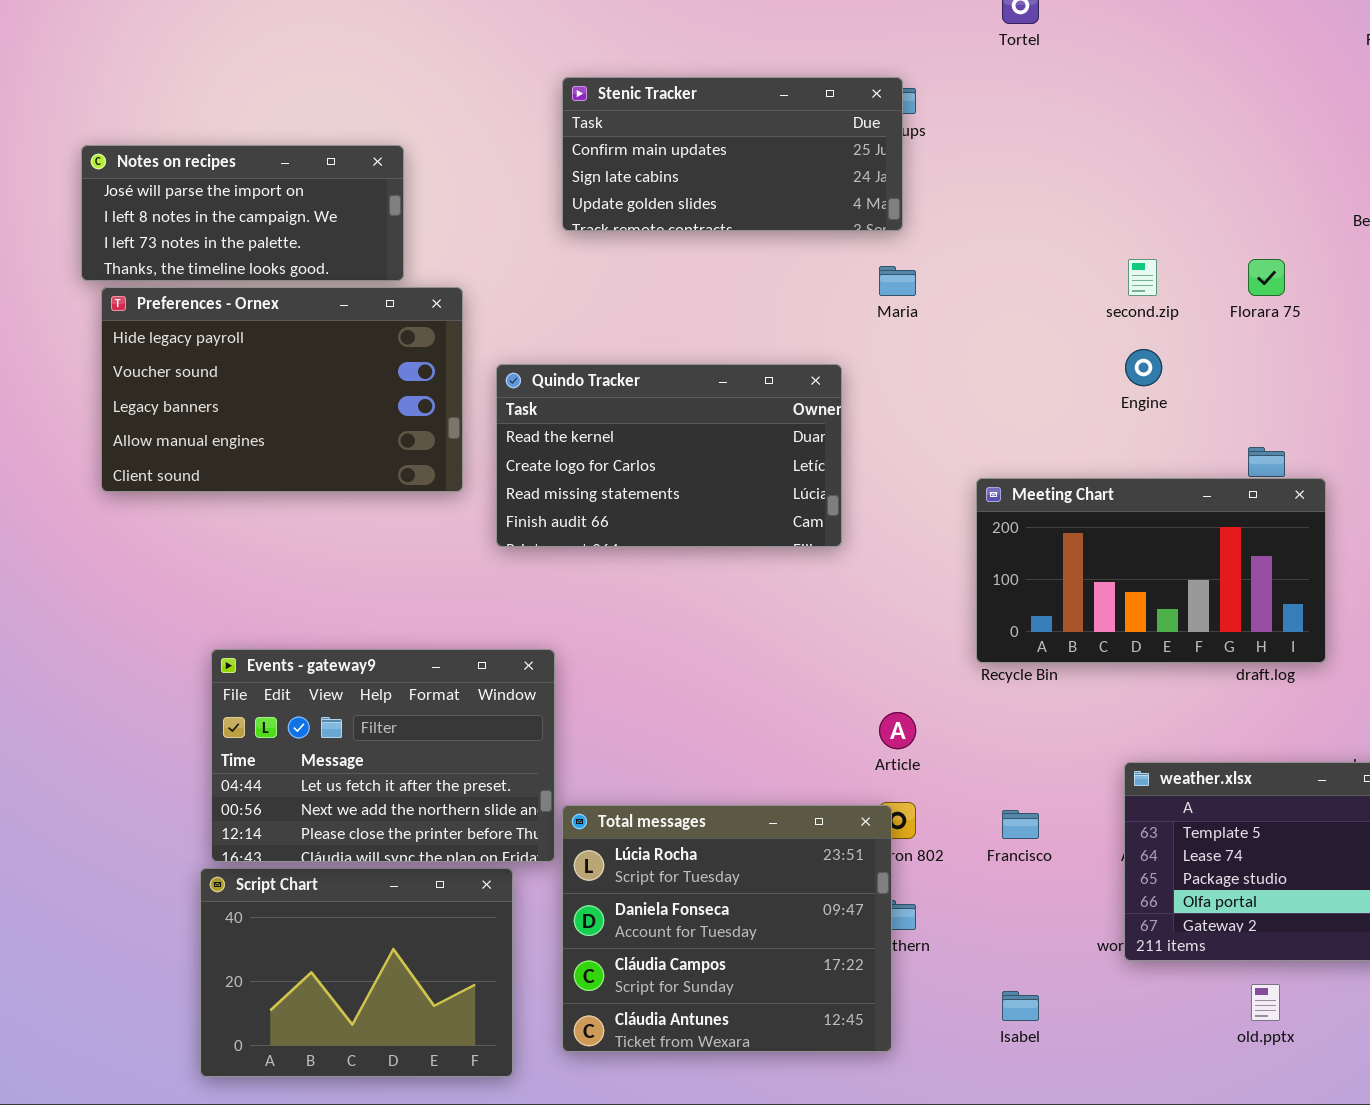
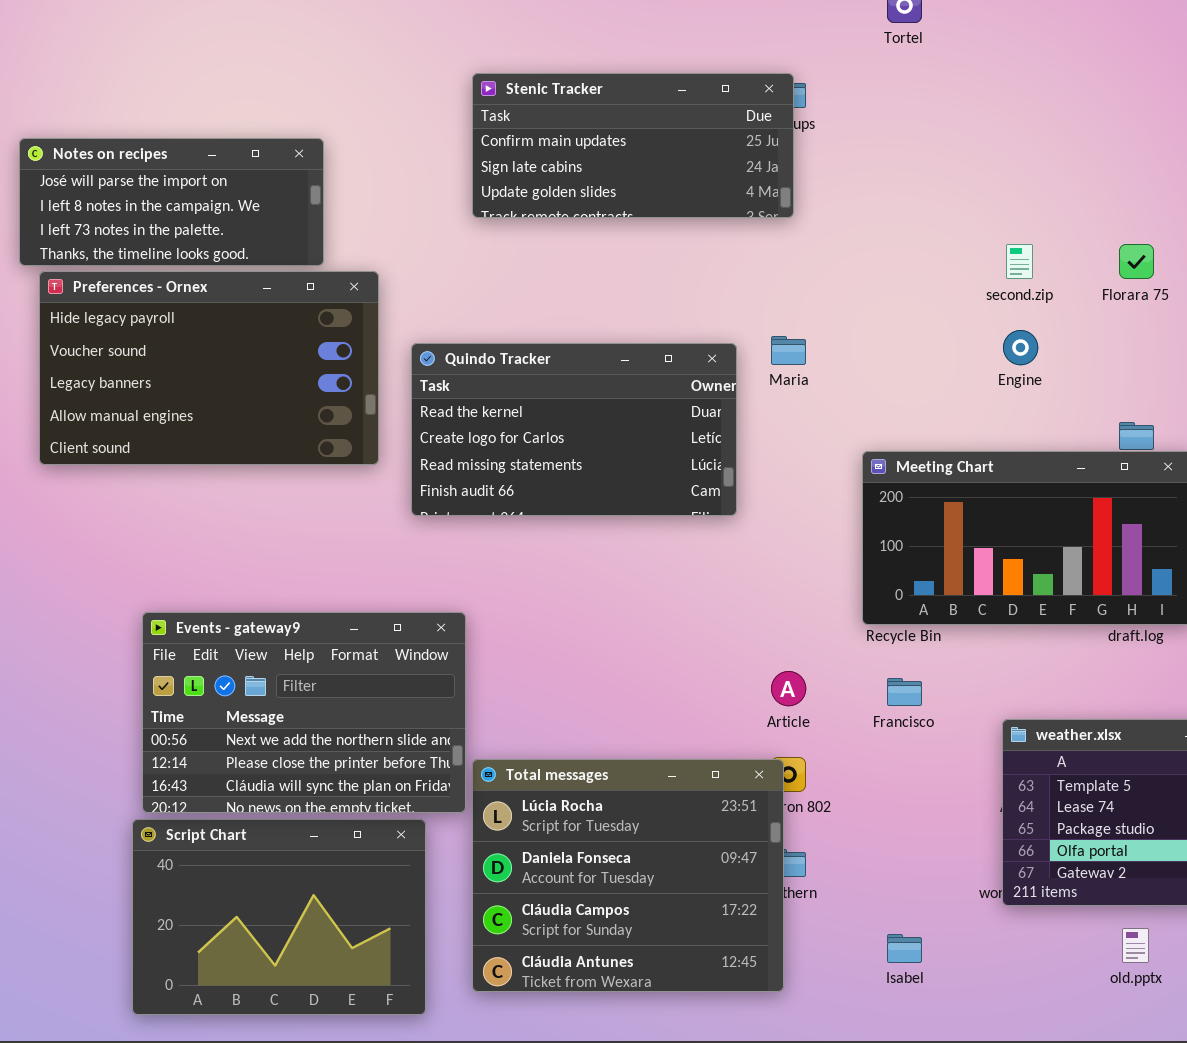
Maria: [879,266,916,296] -> [771,336,806,365], moved
Events - gateway9: [211,649,555,862] -> [142,612,466,813], scrolled down 1 row
Francisco: [1002,810,1039,839] -> [887,678,922,706], moved

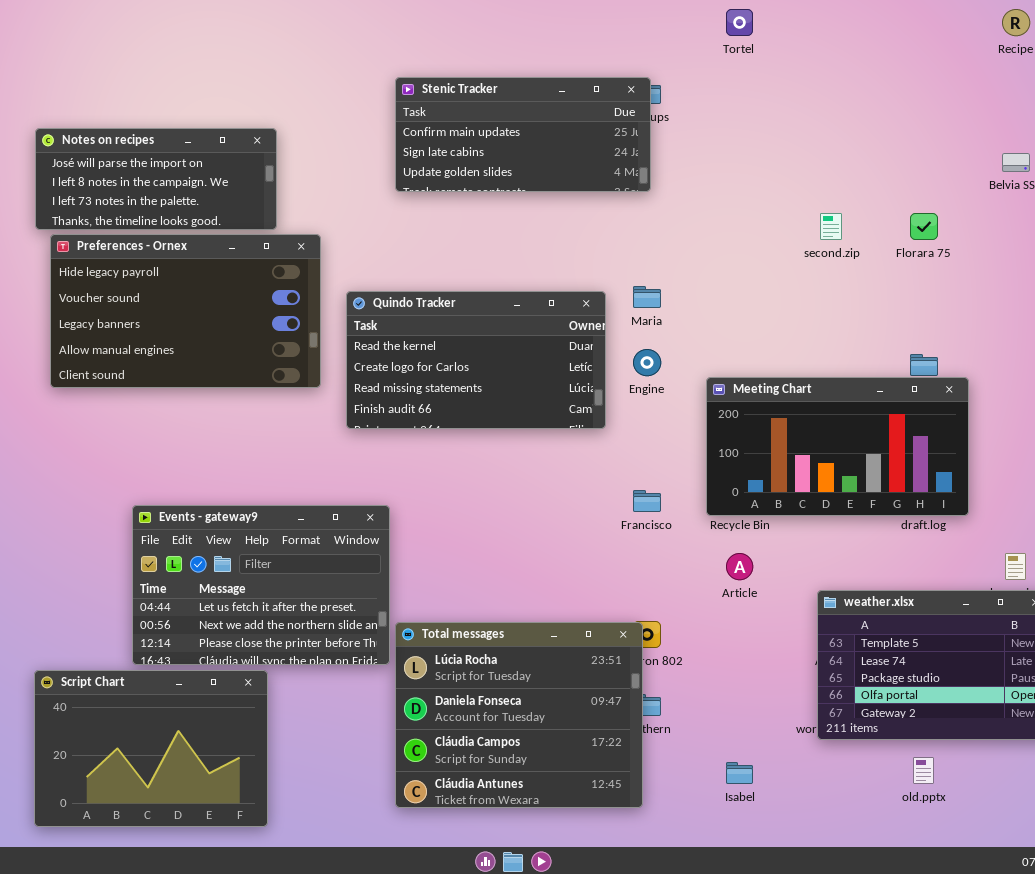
Engine: [1003,330,1038,365] -> [633,349,661,376], moved
Events - gateway9: [142,612,466,813] -> [132,505,390,665], scrolled up 1 row
Article: [771,671,806,706] -> [726,553,753,580], moved
Francisco: [887,678,922,706] -> [633,490,661,512], moved
Script Chart: [132,819,426,1015] -> [34,670,268,827], moved

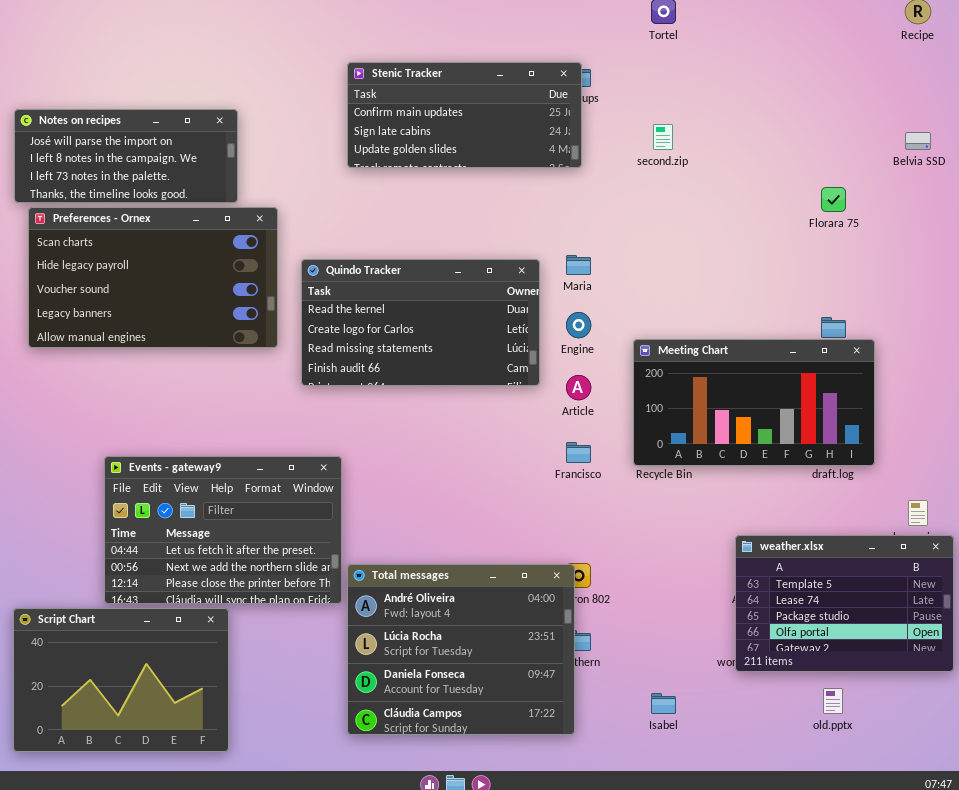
second.zip: [820,213,842,240] -> [653,124,673,150], moved
Preferences - Ornex: [50,234,321,388] -> [28,207,278,348], scrolled up 1 row
Article: [726,553,753,580] -> [566,375,591,400], moved
Total messages: [395,622,643,808] -> [347,564,575,735], scrolled up 1 row

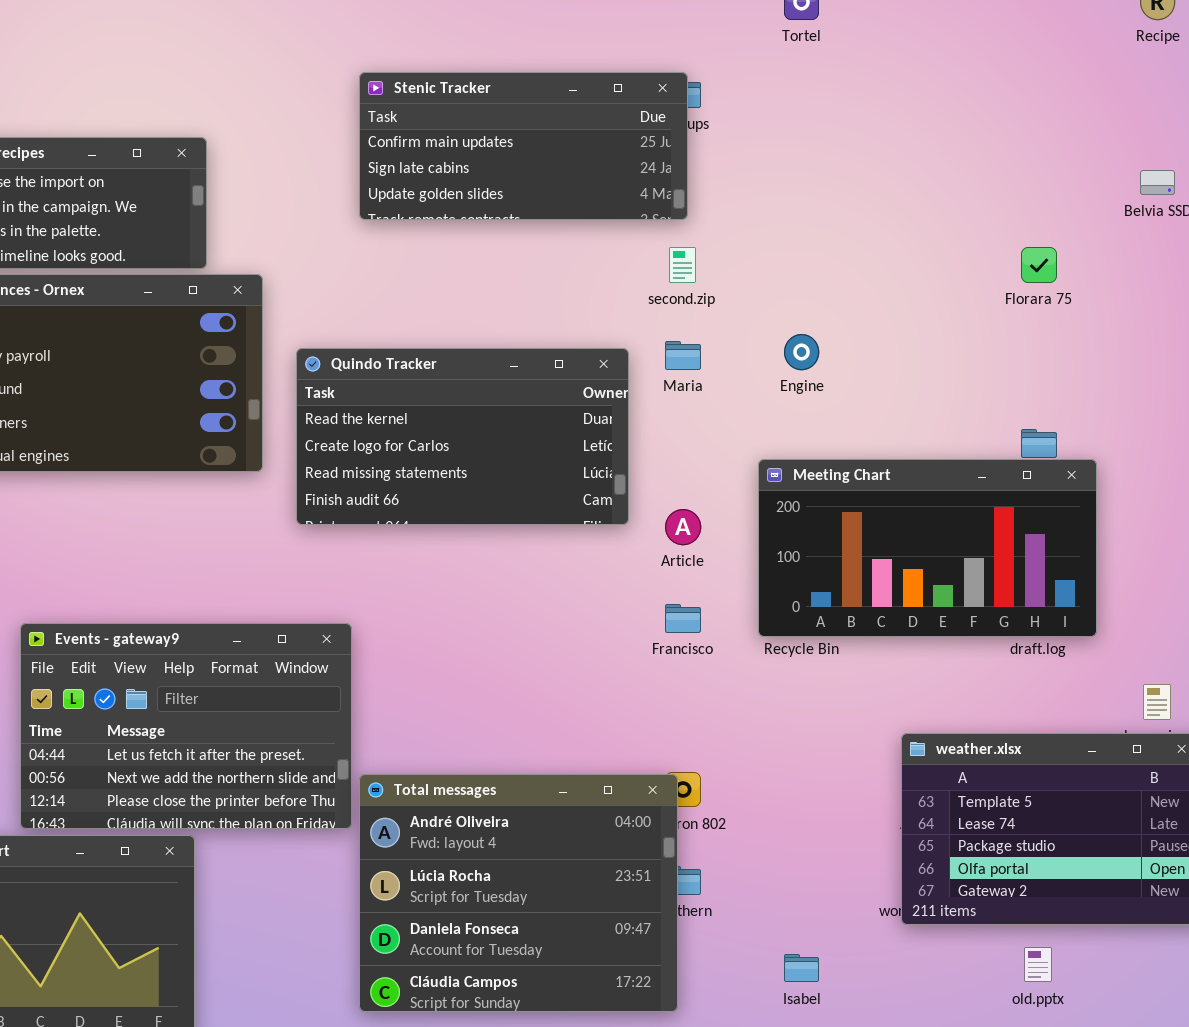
second.zip: [653,124,673,150] -> [669,247,696,283], moved
Engine: [566,312,591,338] -> [784,334,819,370], moved

